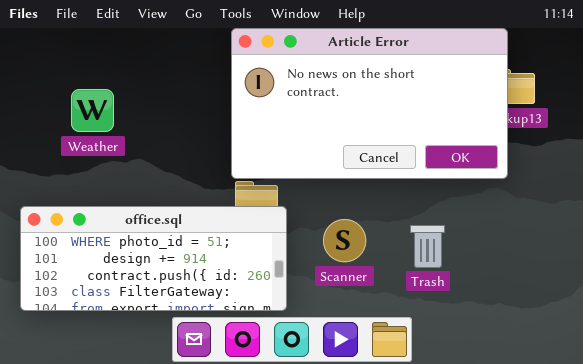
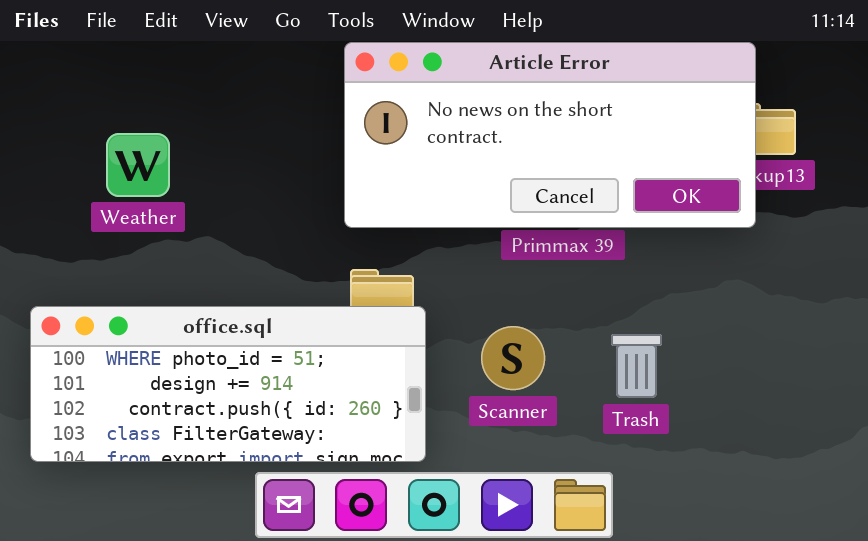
Article Error: [231,28,508,179] -> [344,42,756,228], resized

